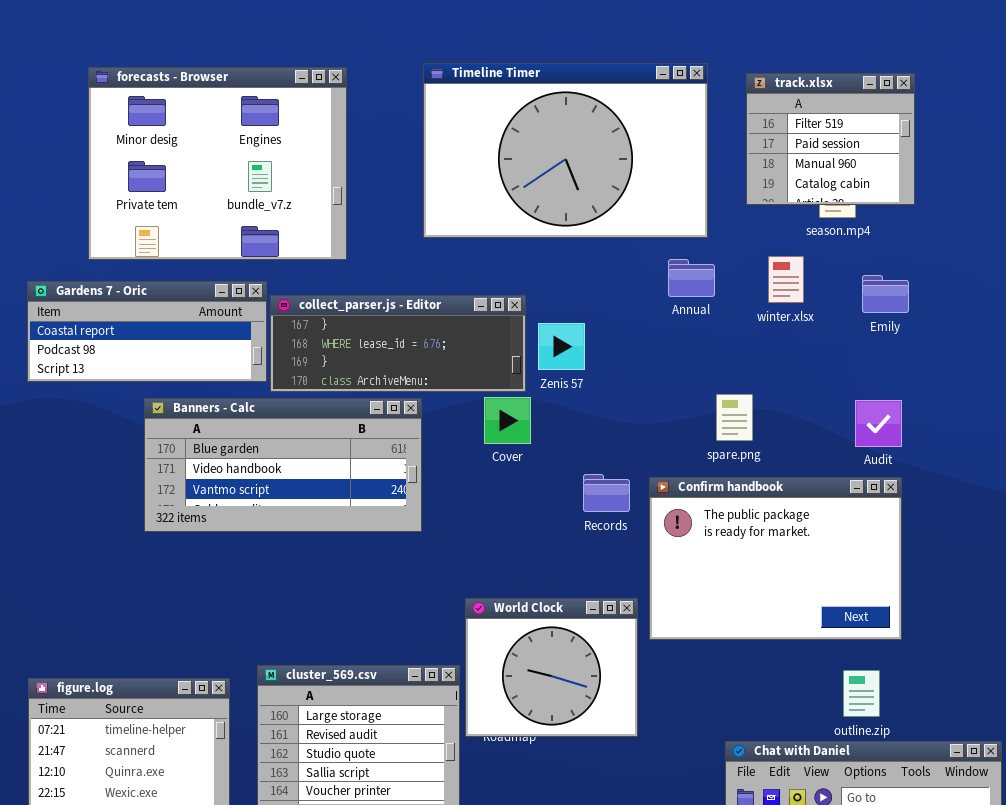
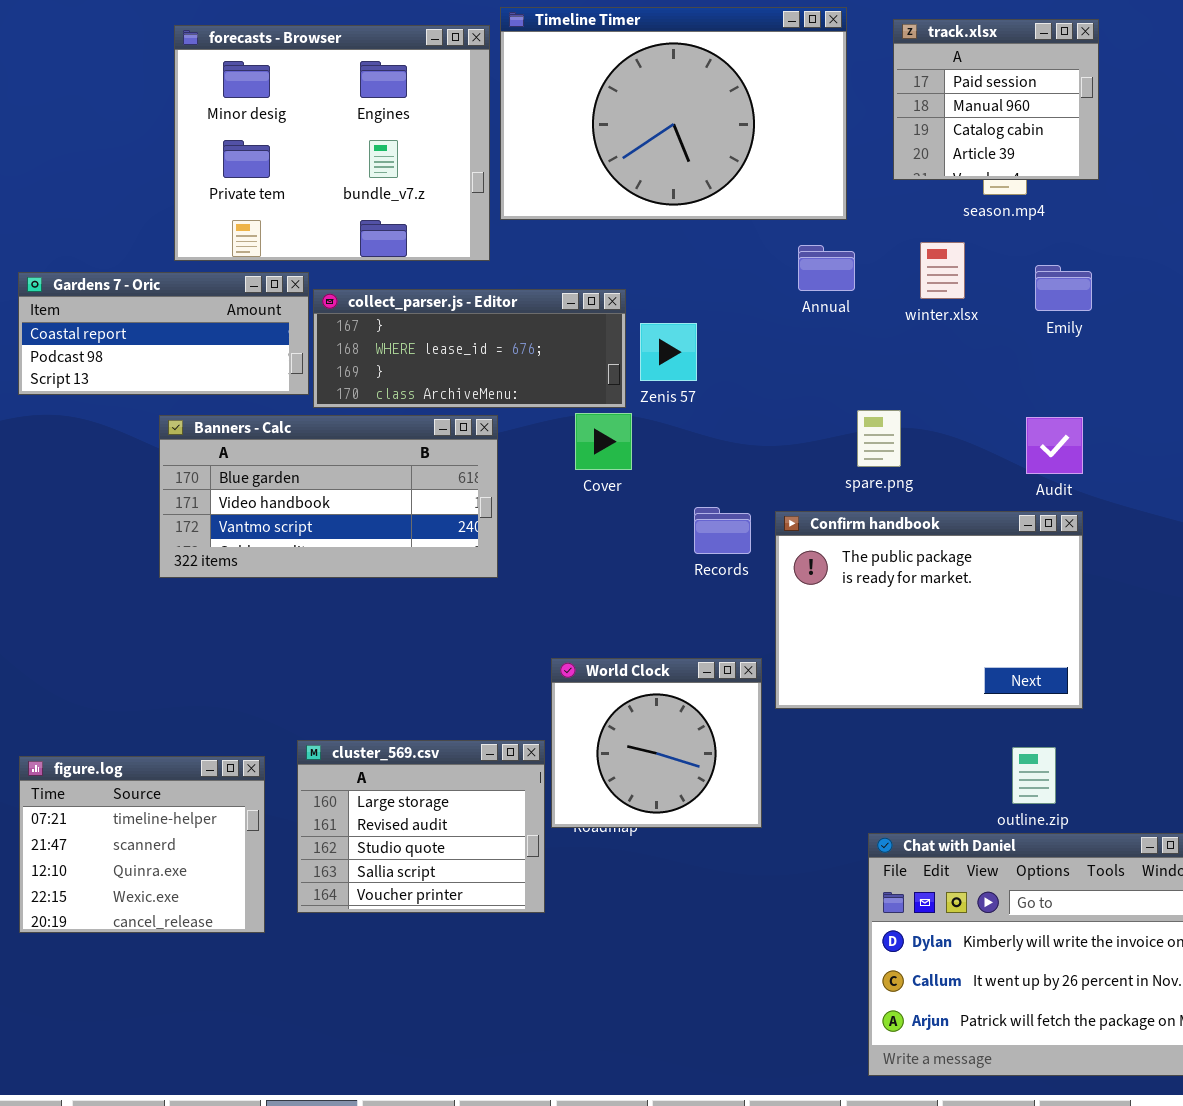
forecasts - Browser: [88,67,347,260] -> [174,25,490,261], moved
track.xlsx: [746,73,915,205] -> [893,19,1099,180], scrolled down 1 row

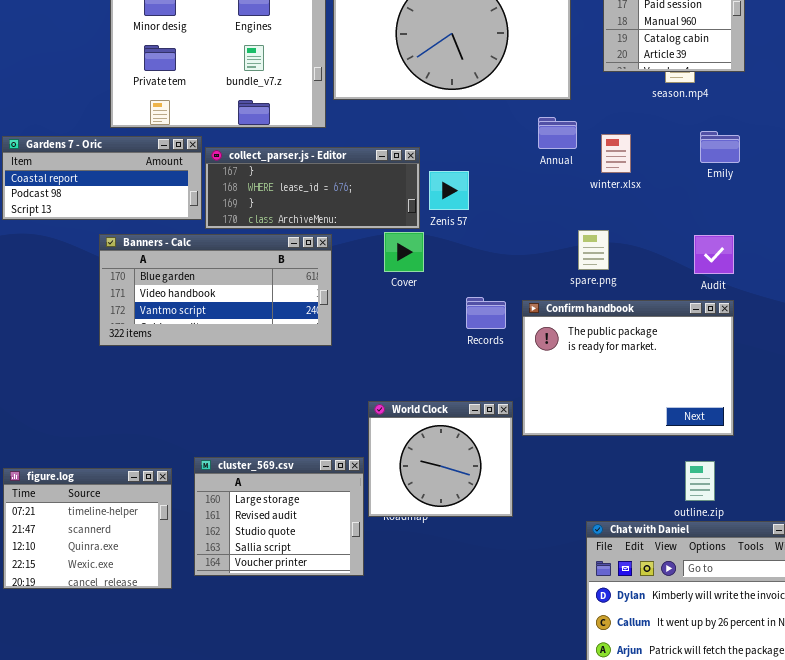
winter.xlsx: [920,242,965,299] -> [601,134,631,173], moved

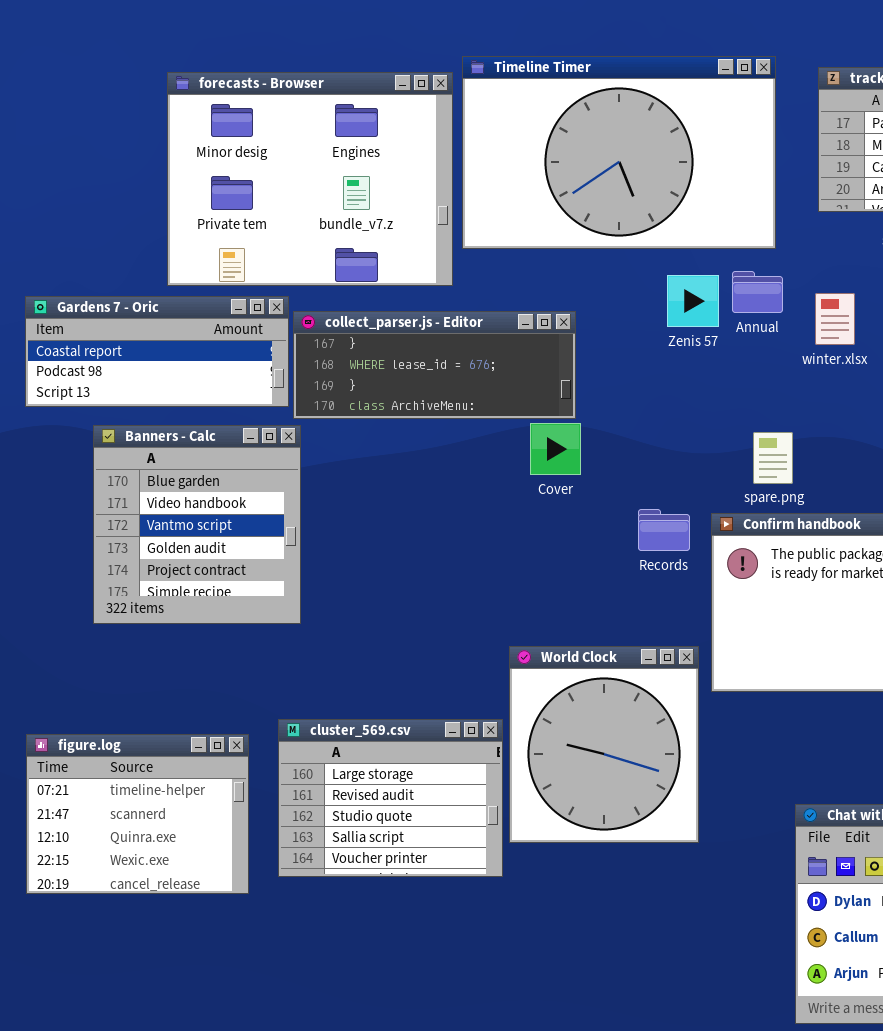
Zenis 57: [429,171,469,210] -> [667,275,719,327], moved
spare.png: [578,230,609,270] -> [753,432,793,484], moved
Banners - Calc: [99,234,332,346] -> [93,425,301,624], moved, resized
World Clock: [368,401,513,517] -> [509,646,699,843], resized

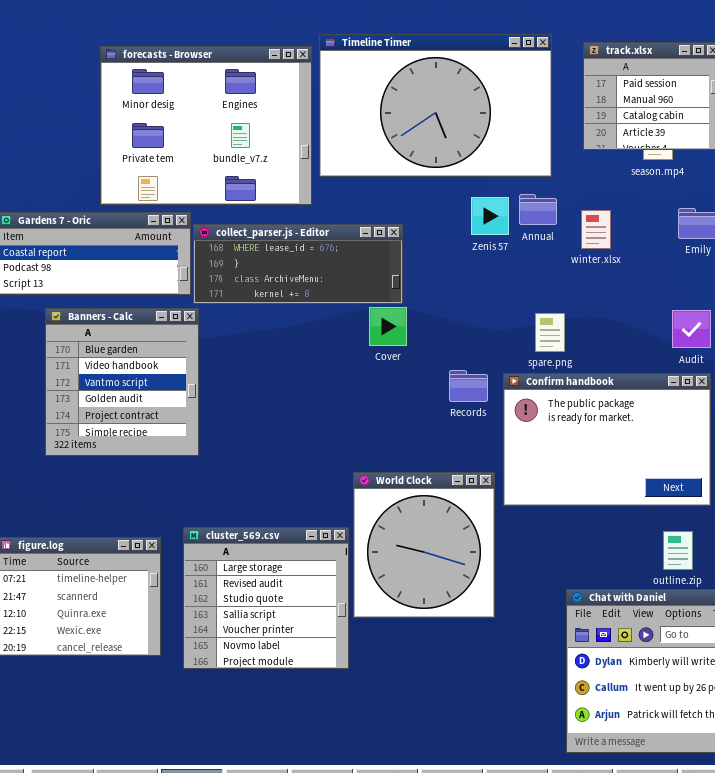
collect_parser.js - Editor: [293,311,576,419] -> [193,224,403,304], scrolled down 1 row
cluster_569.csv: [278,719,503,877] -> [183,527,349,669], resized

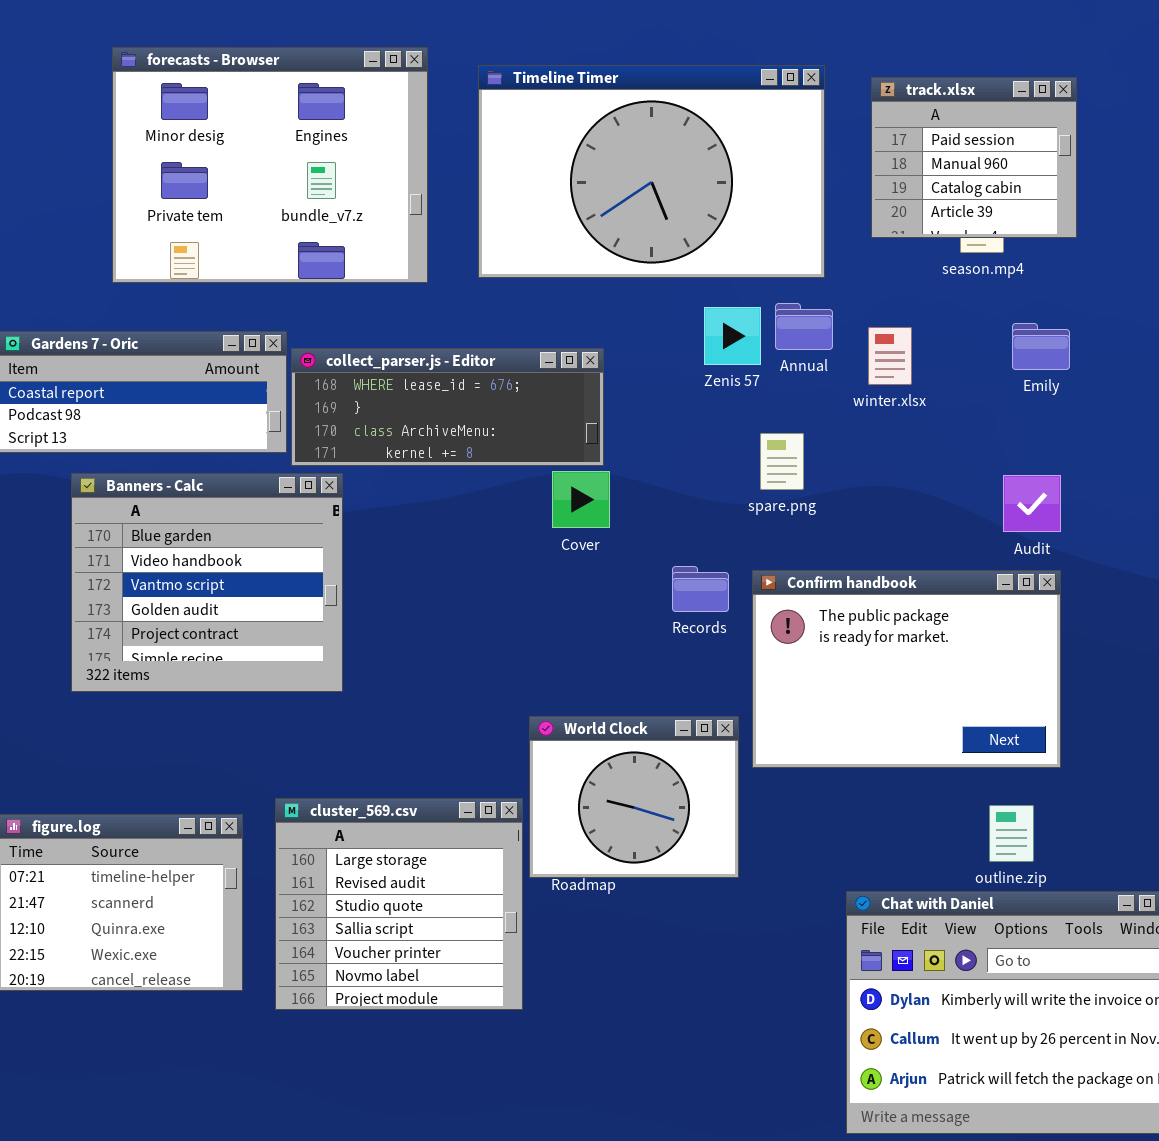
forecasts - Browser: [100,46,312,205] -> [112,47,428,283], moved
Banners - Calc: [45,308,199,456] -> [71,473,343,692], resized
spare.png: [535,313,565,352] -> [760,433,804,490], moved
World Clock: [353,472,495,618] -> [529,716,739,878], resized

